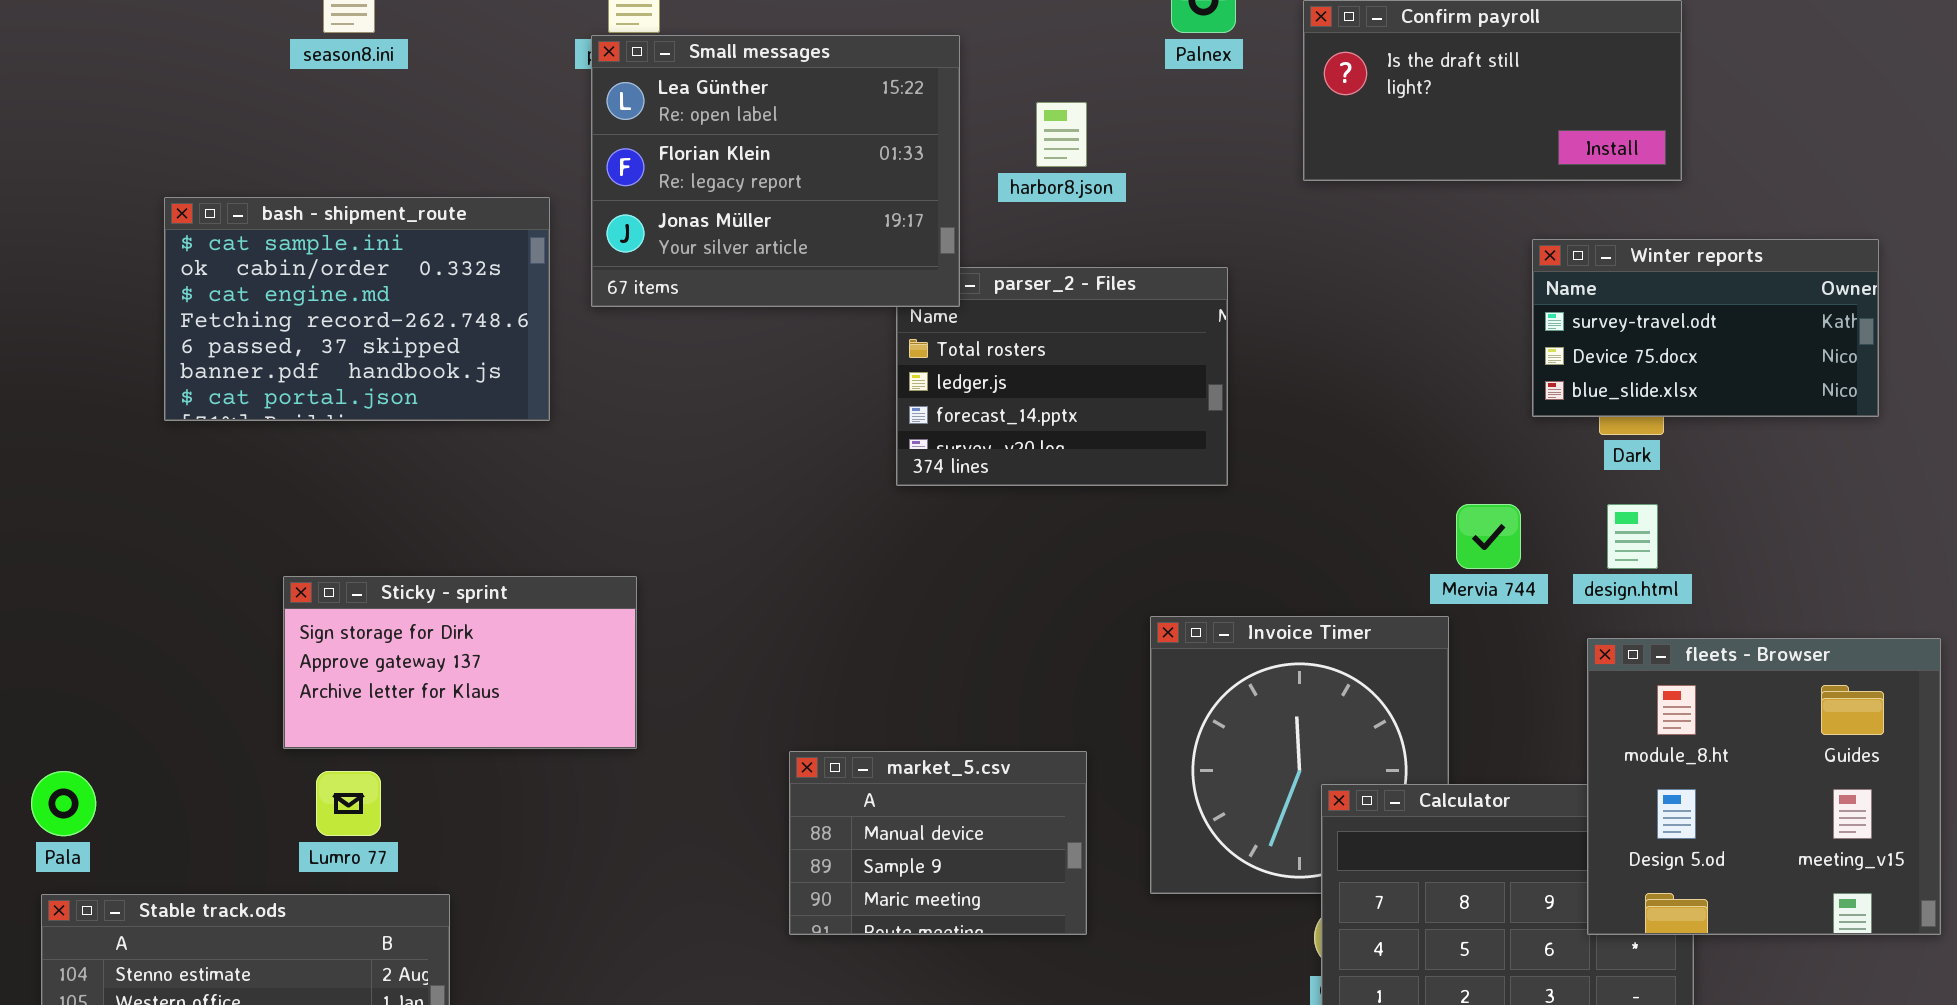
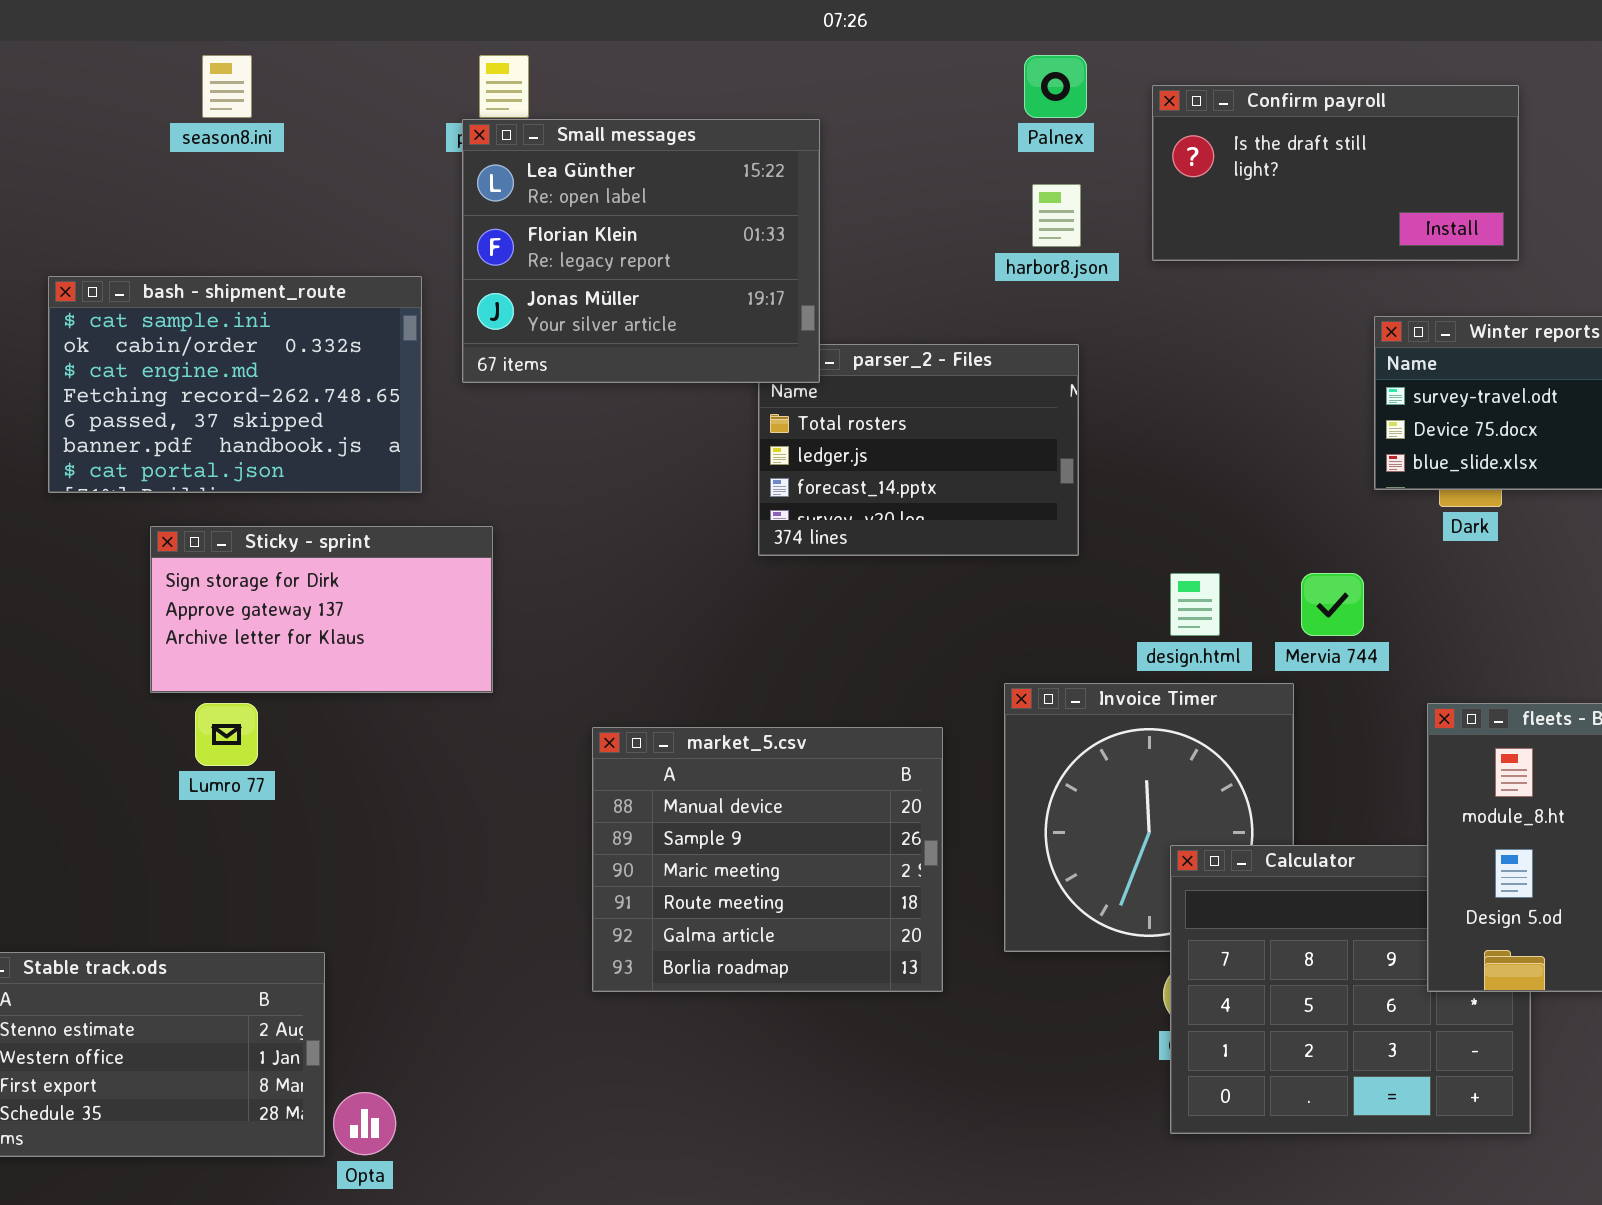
harbor8.json: [1036,102,1087,167] -> [1032,184,1081,247], moved
design.html: [1607,504,1658,569] -> [1170,573,1220,636], moved
Sticky - sprint: [283,576,637,749] -> [150,526,493,693], moved
market_5.csv: [789,751,1087,935] -> [592,727,943,992], resized
Lumro 77: [316,771,381,836] -> [195,703,258,766], moved

